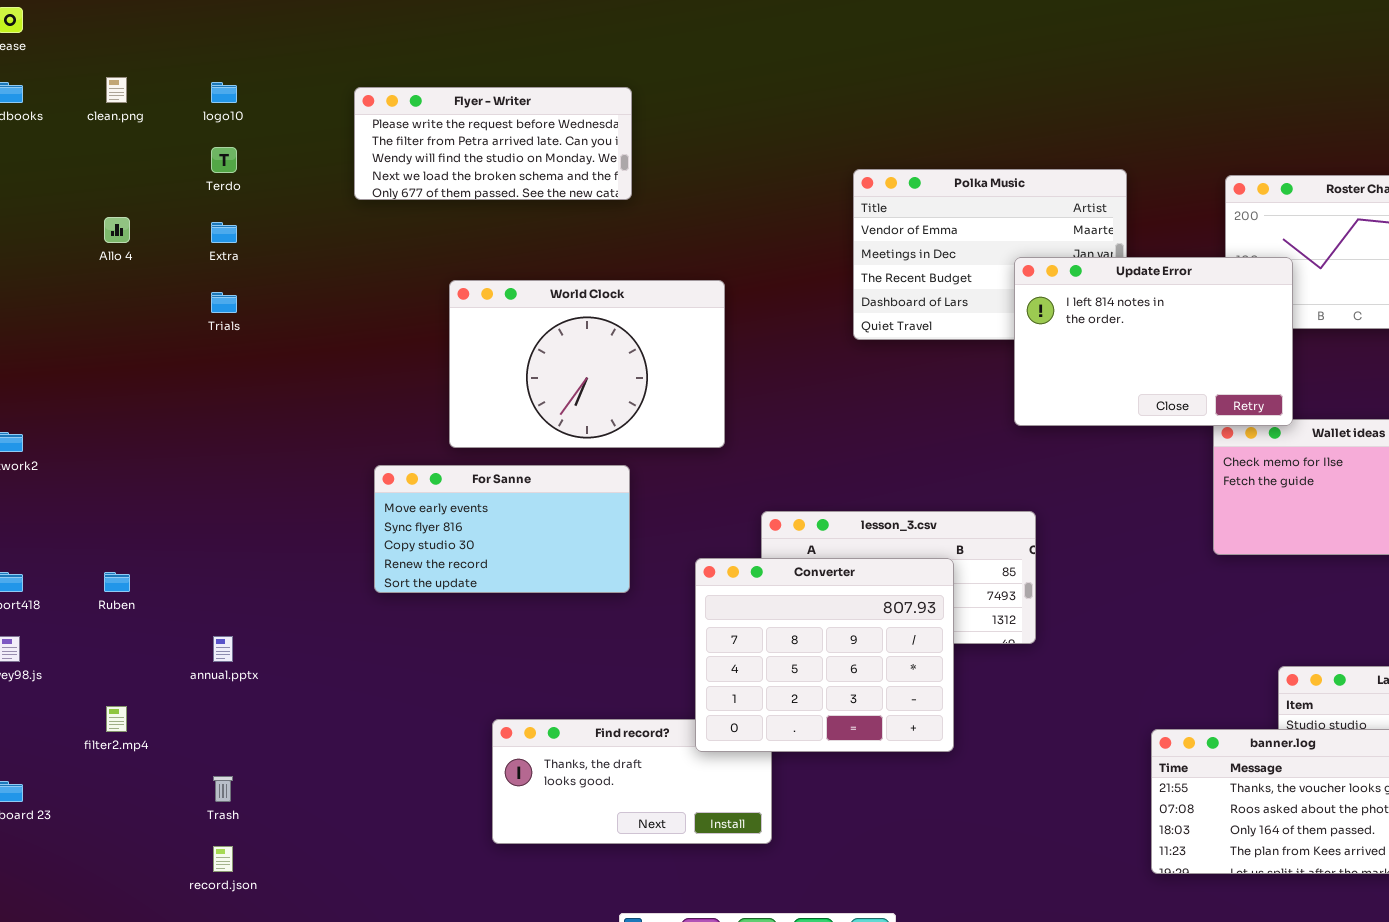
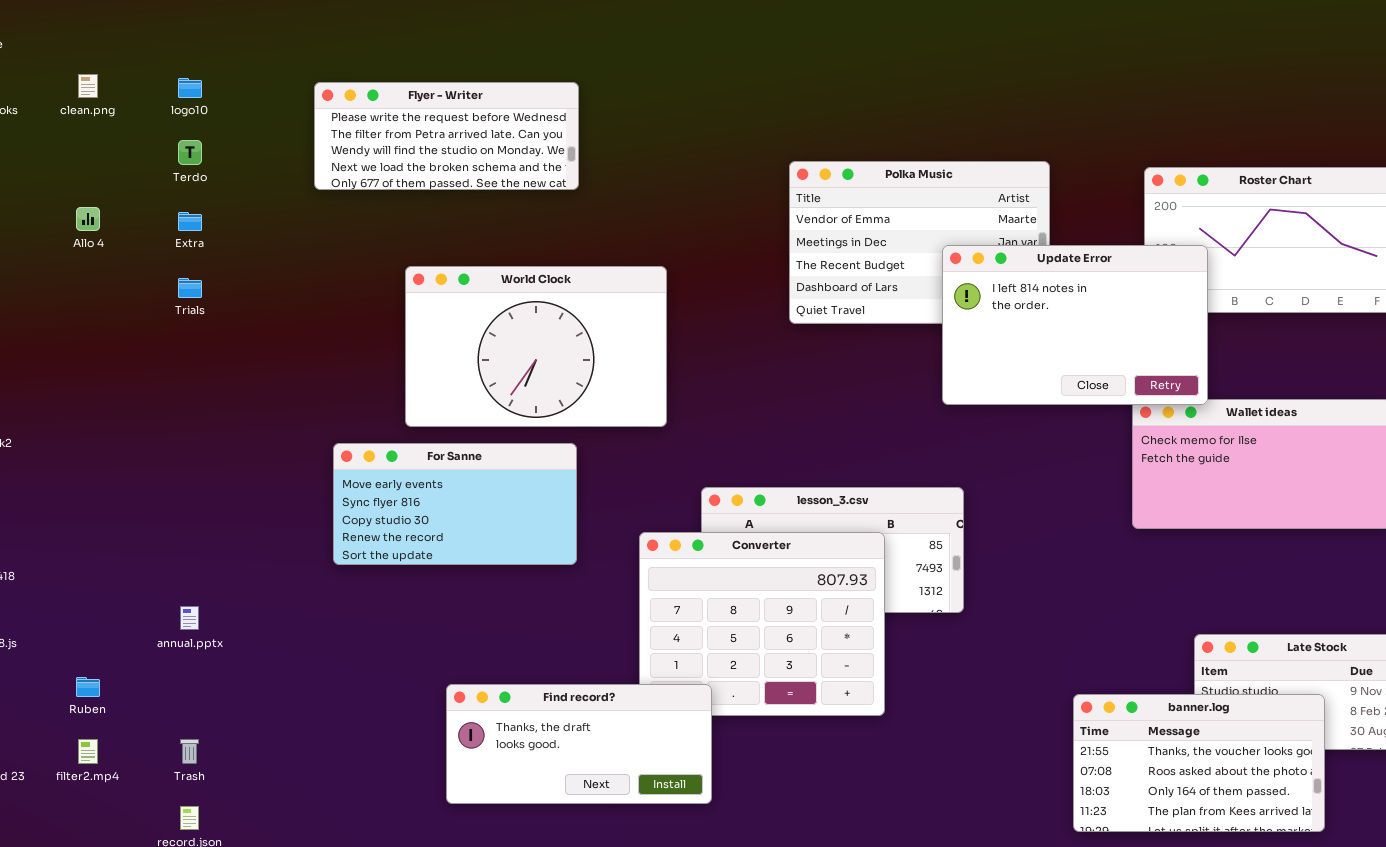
Ruben: [104,572,130,592] -> [76,677,100,697], moved
filter2.mp4: [106,706,127,732] -> [78,739,98,764], moved
Find record?: [492,719,772,844] -> [446,684,712,804], raised

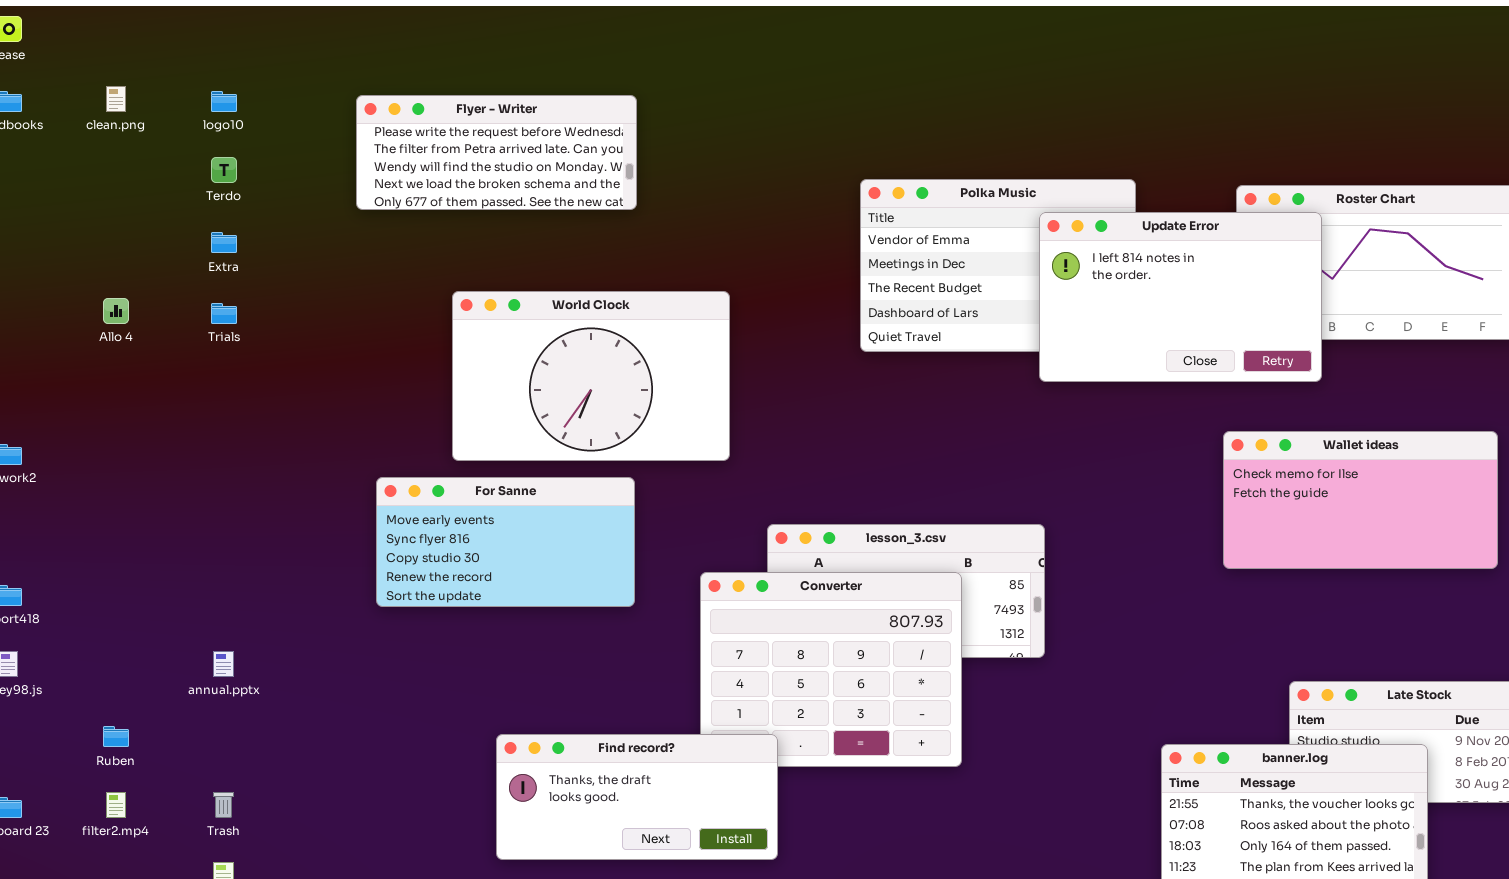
Allo 4: [76,207,100,231] -> [103,298,129,324], moved
Update Error: [942,245,1208,405] -> [1039,212,1322,382], moved

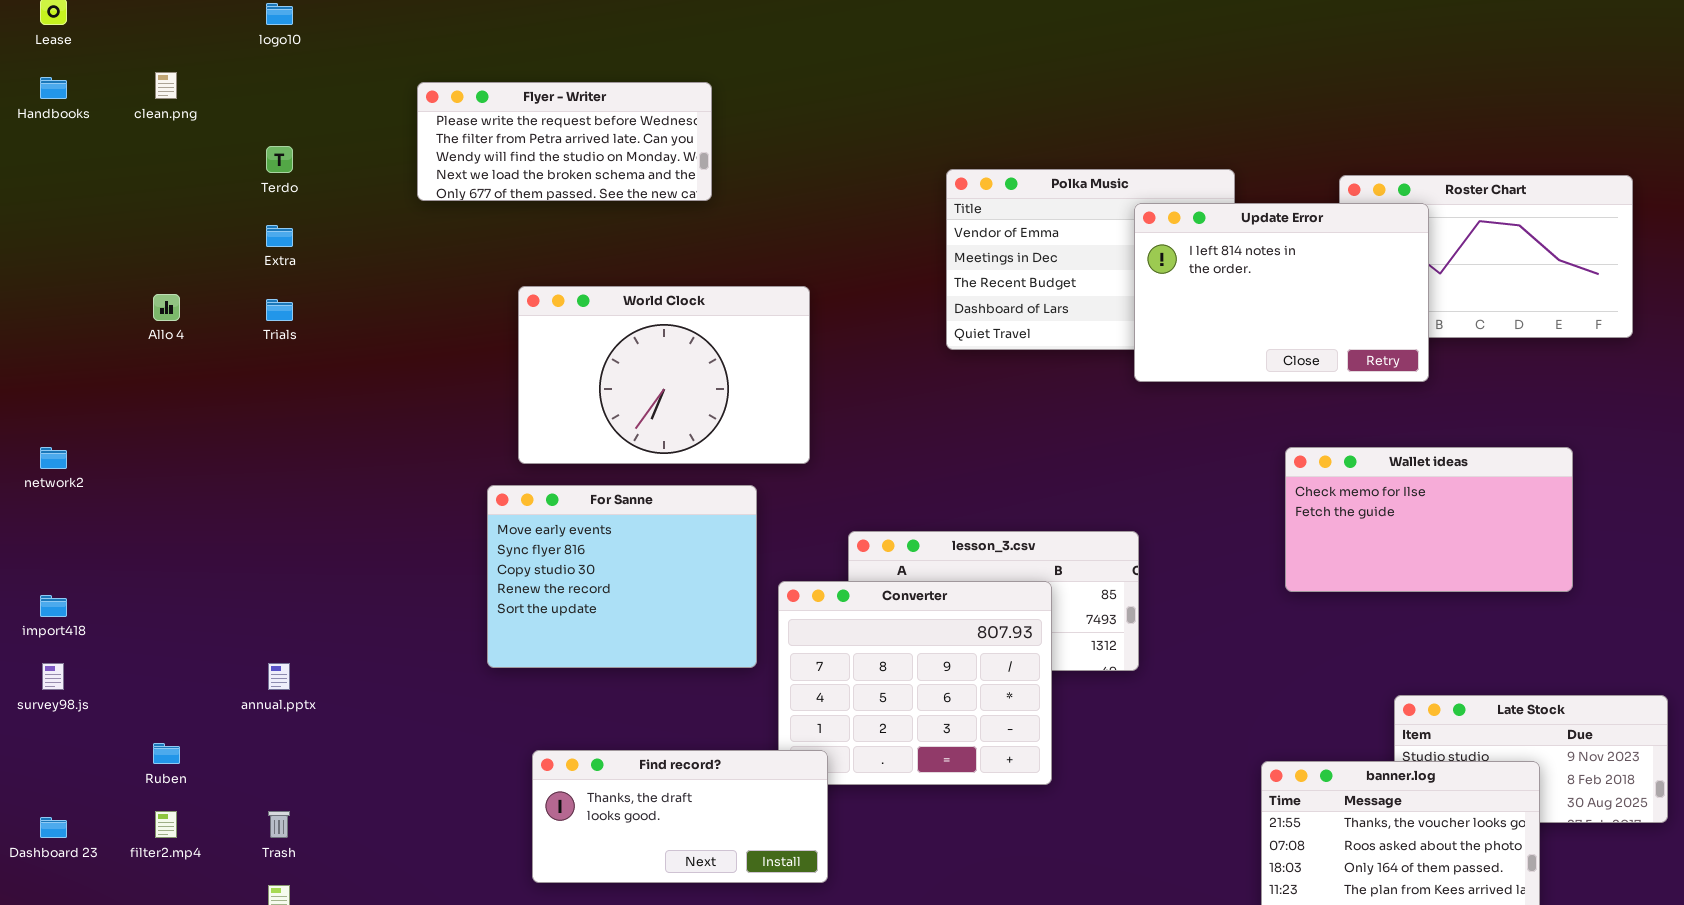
logo10: [211,91,237,112] -> [266,3,293,25], moved
Wallet ideas: [1223,431,1498,569] -> [1285,447,1573,592], moved
For Sanne: [376,477,635,607] -> [487,485,757,668], moved, resized
Find record?: [496,734,778,860] -> [532,750,828,883], moved

